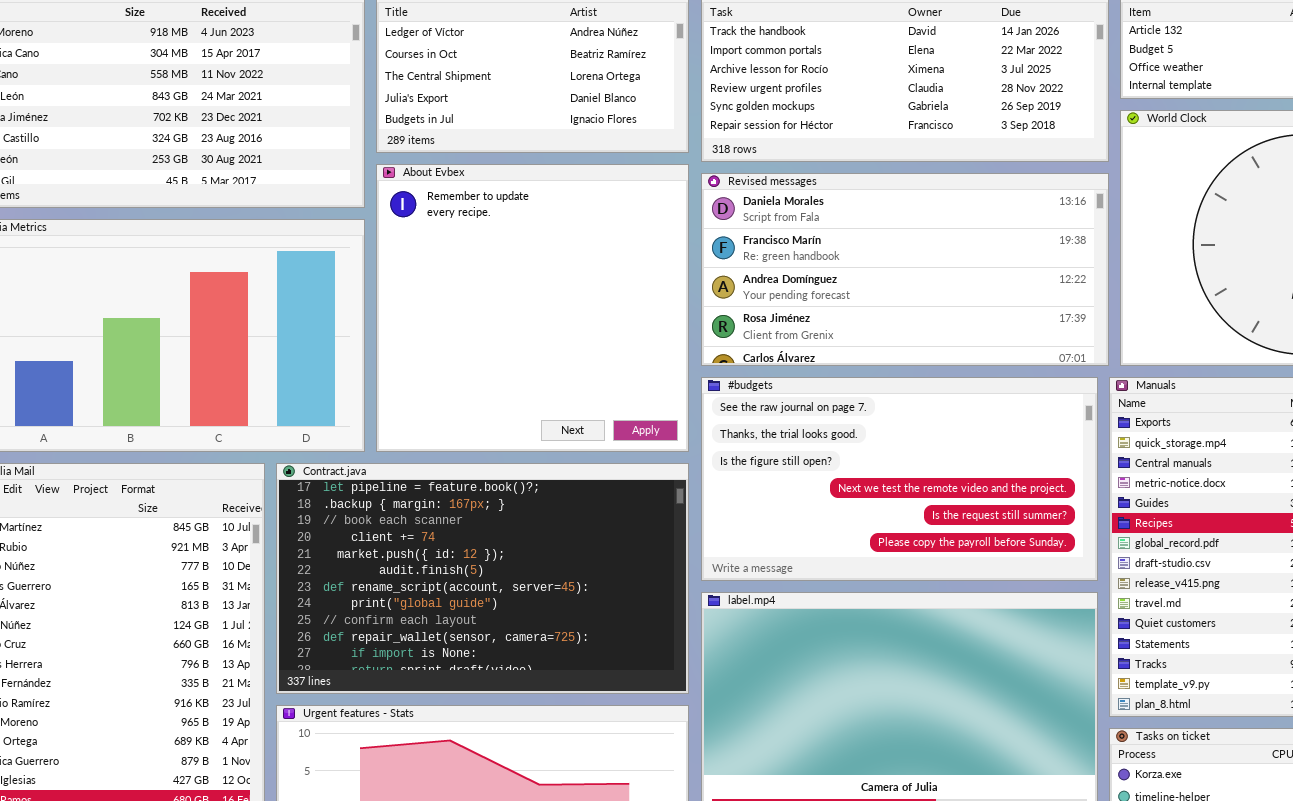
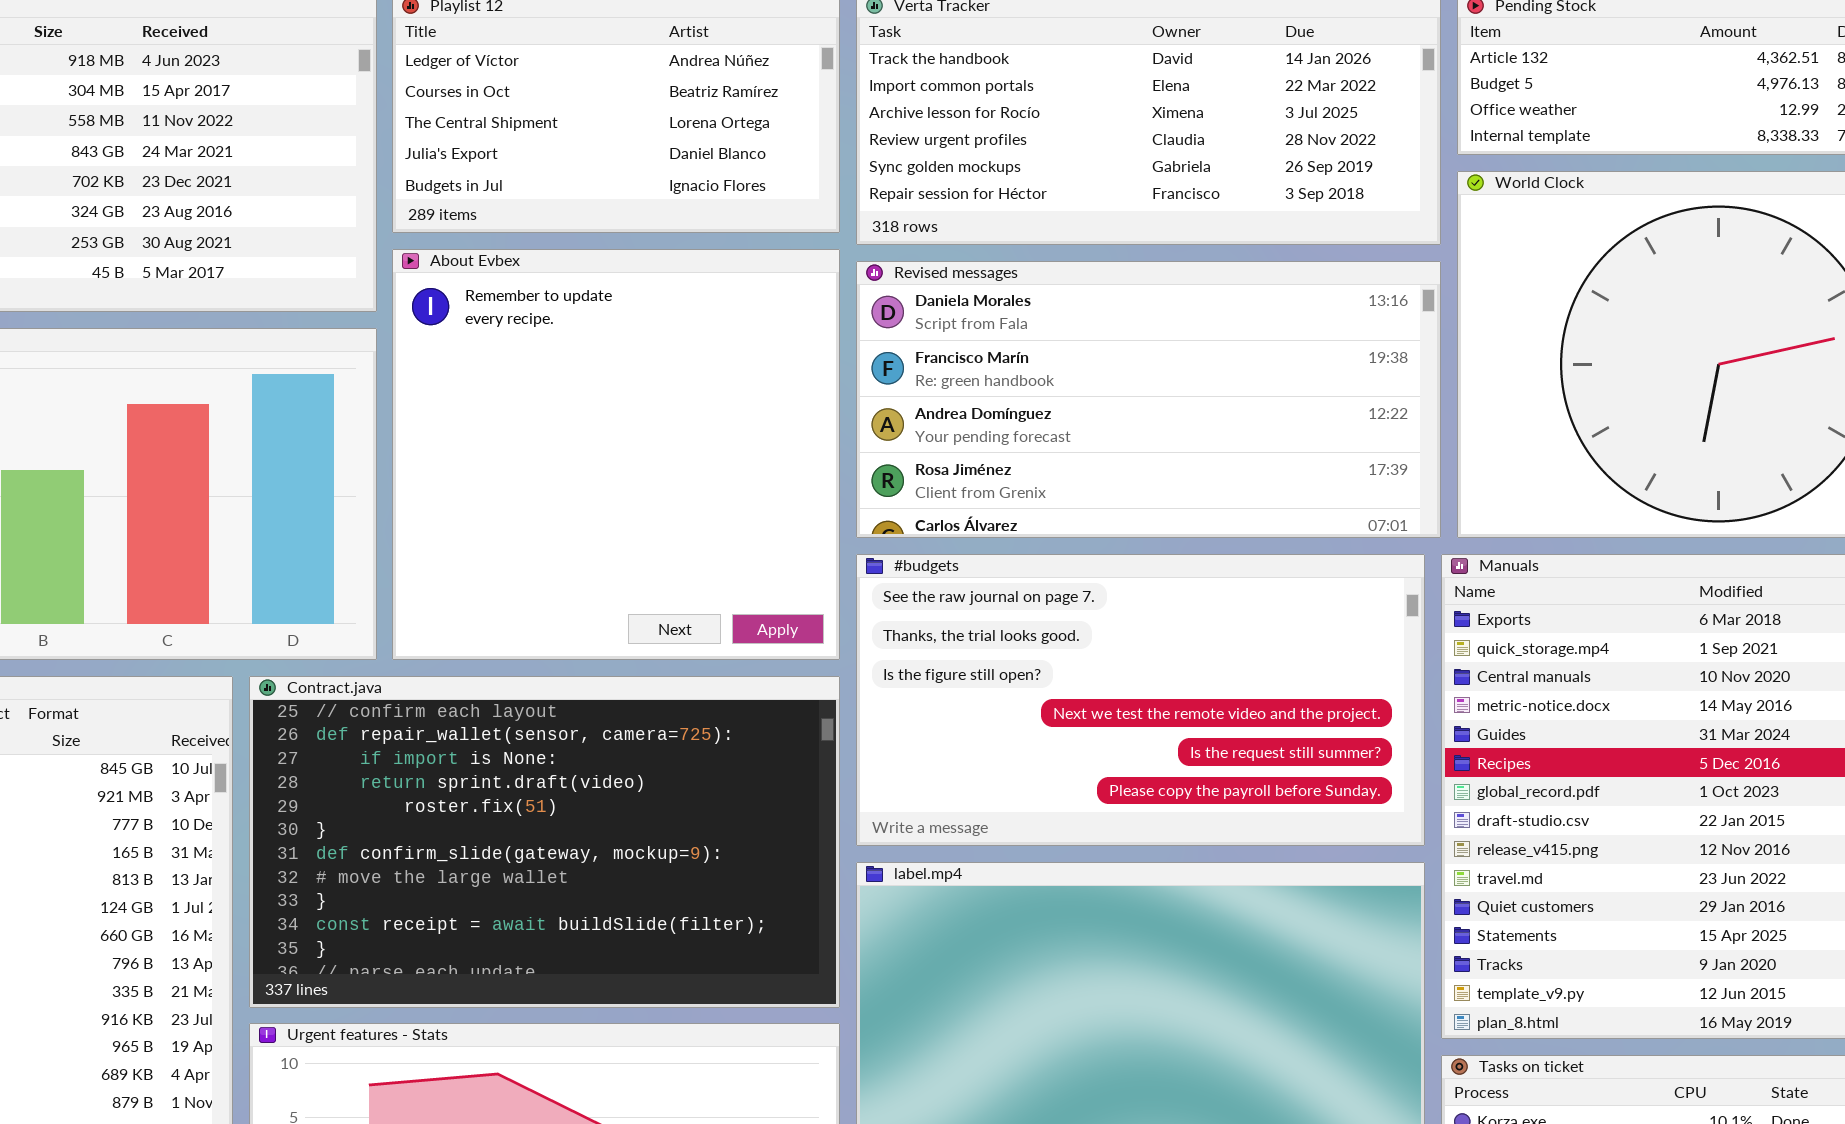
Contract.java: [276,463,689,694] -> [249,676,840,1008], scrolled down 8 rows

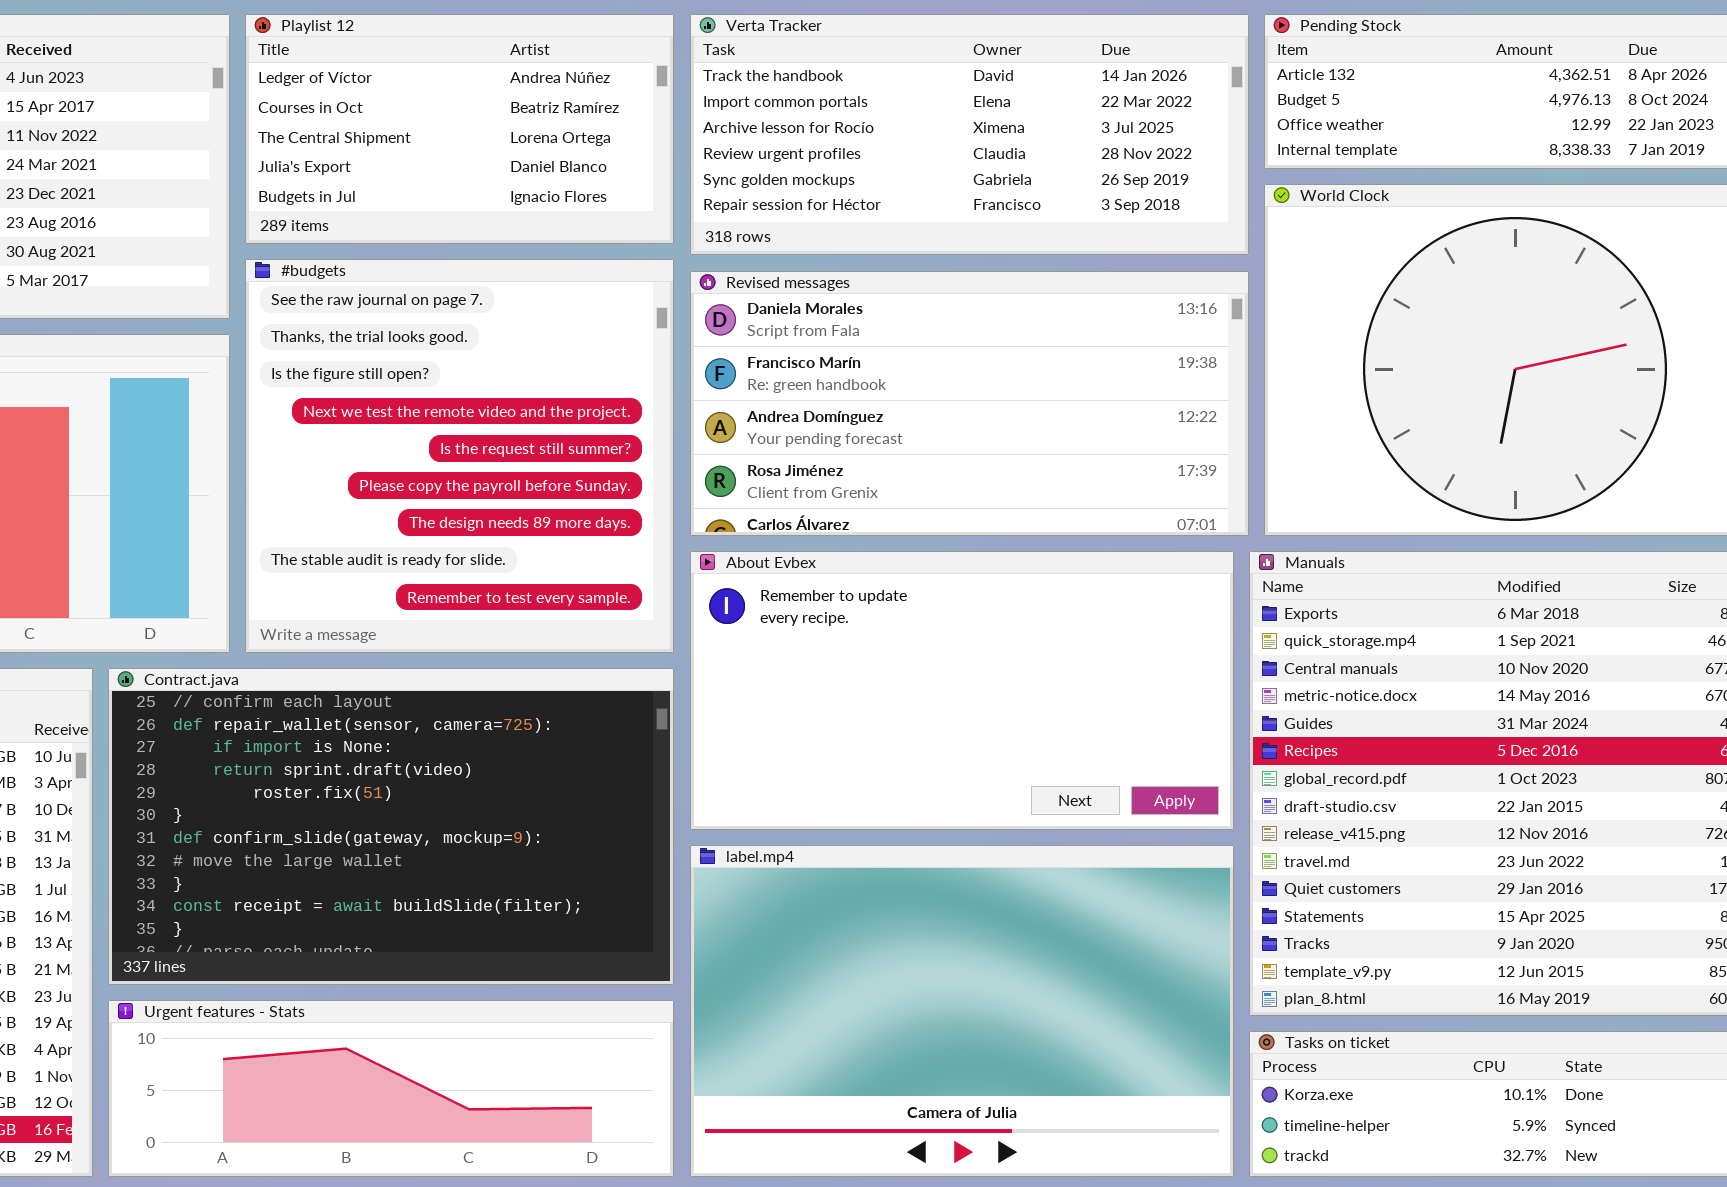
About Evbex: [392,249,840,660] -> [690,551,1234,830], moved, resized
#budgets: [856,554,1425,846] -> [245,259,674,653], moved, resized

